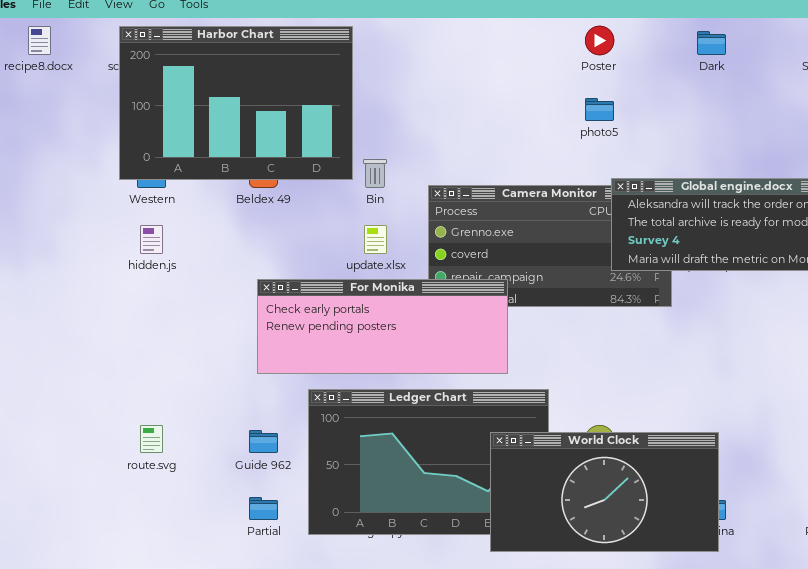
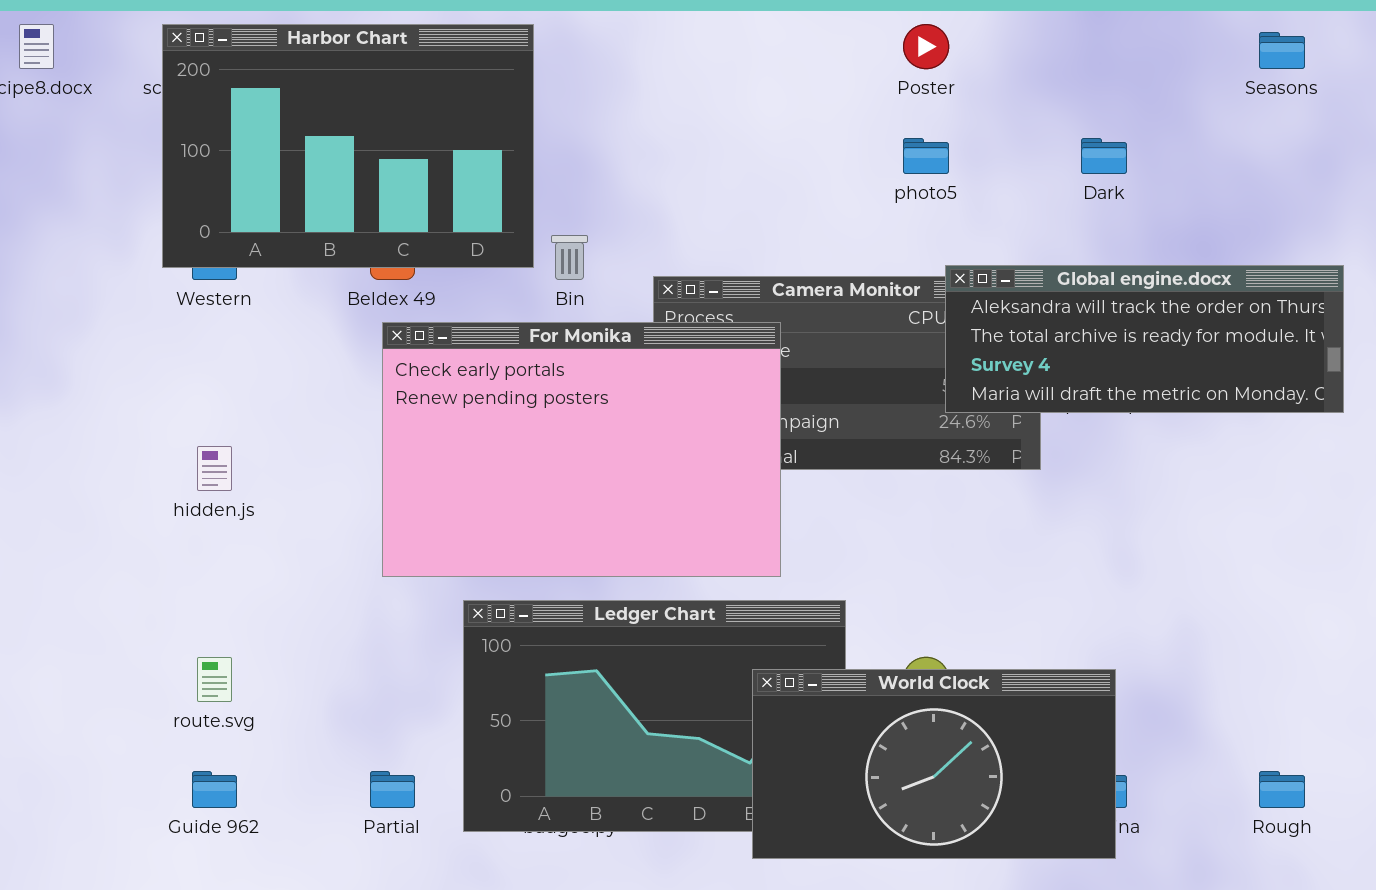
Dark: [697,31,726,55] -> [1081,138,1127,174], moved
hidden.js: [140,225,163,254] -> [197,446,232,491], moved
For Monika: [257,279,508,374] -> [382,322,781,577], resized
Guide 962: [249,430,278,453] -> [192,771,237,808], moved

